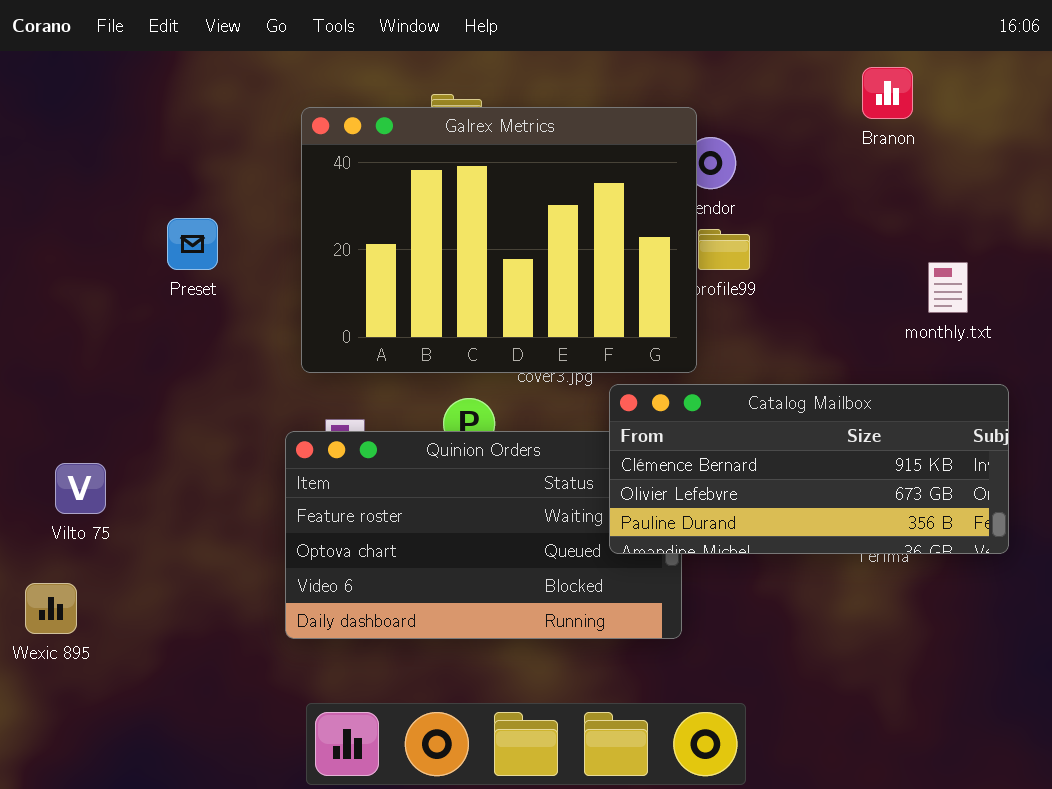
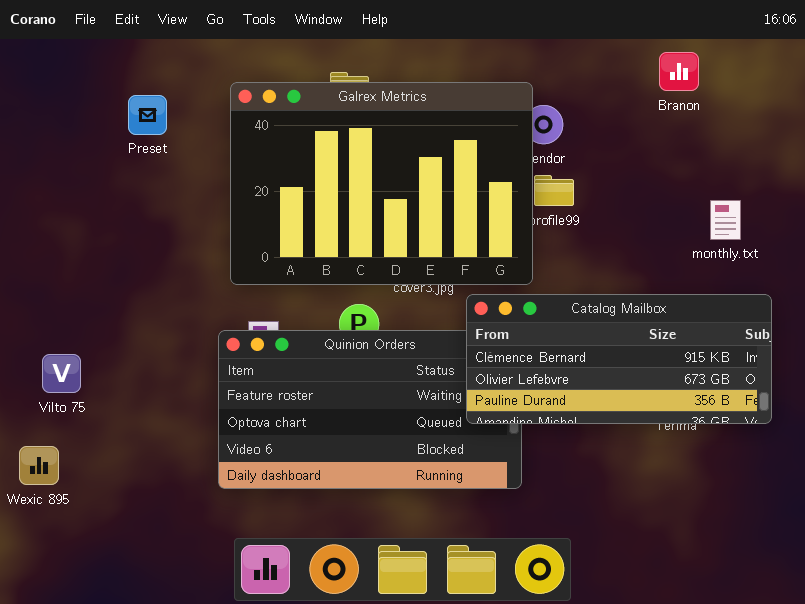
Preset: [167,218,218,270] -> [128,95,167,135], moved

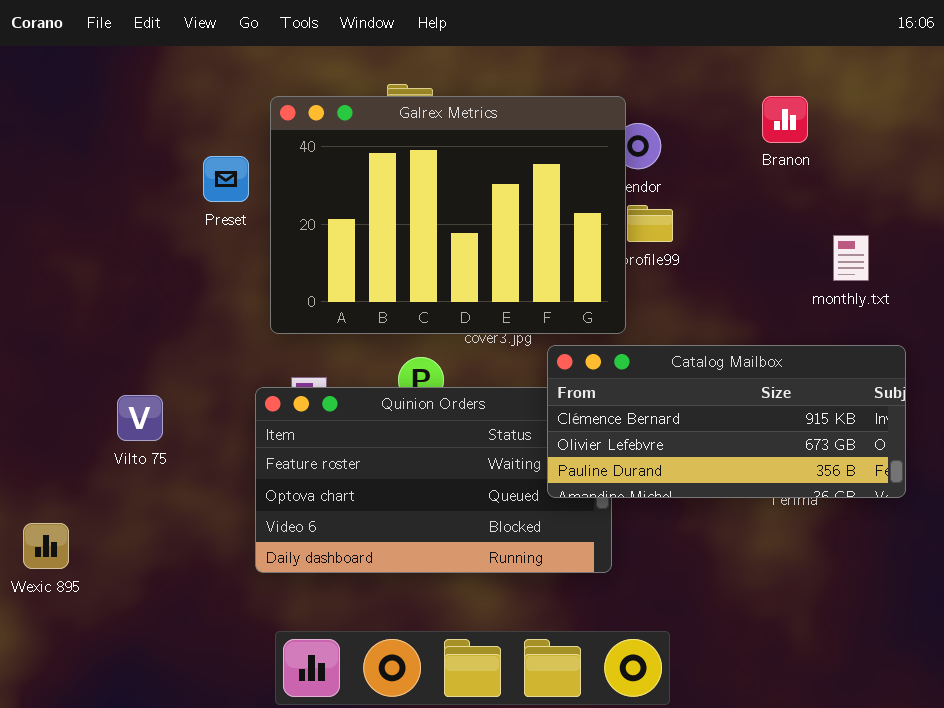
Branon: [659,52,699,91] -> [762,96,808,143], moved
Preset: [128,95,167,135] -> [203,156,249,202], moved
Vilto 75: [42,354,81,393] -> [117,395,163,441], moved

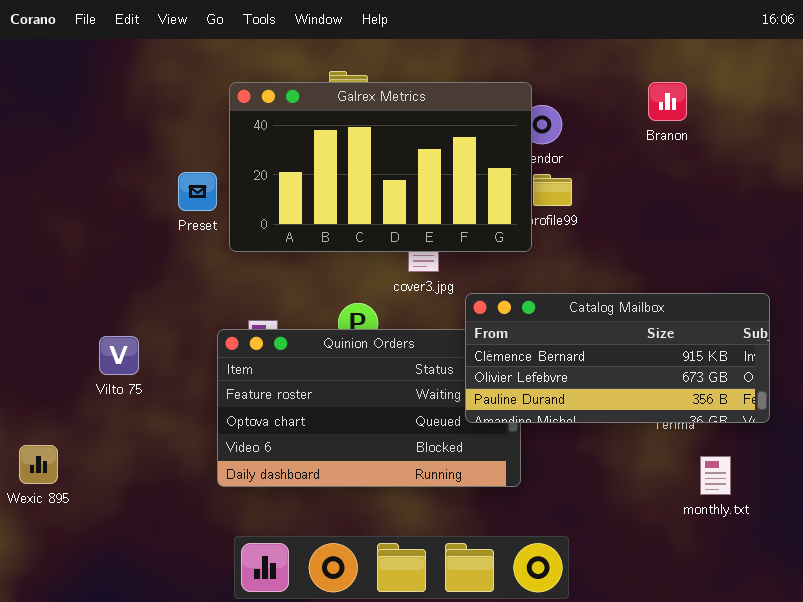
Galrex Metrics: [270,96,626,334] -> [229,82,532,252], resized
Preset: [203,156,249,202] -> [178,172,217,211], moved
monthly.txt: [833,235,869,281] -> [700,456,731,495], moved

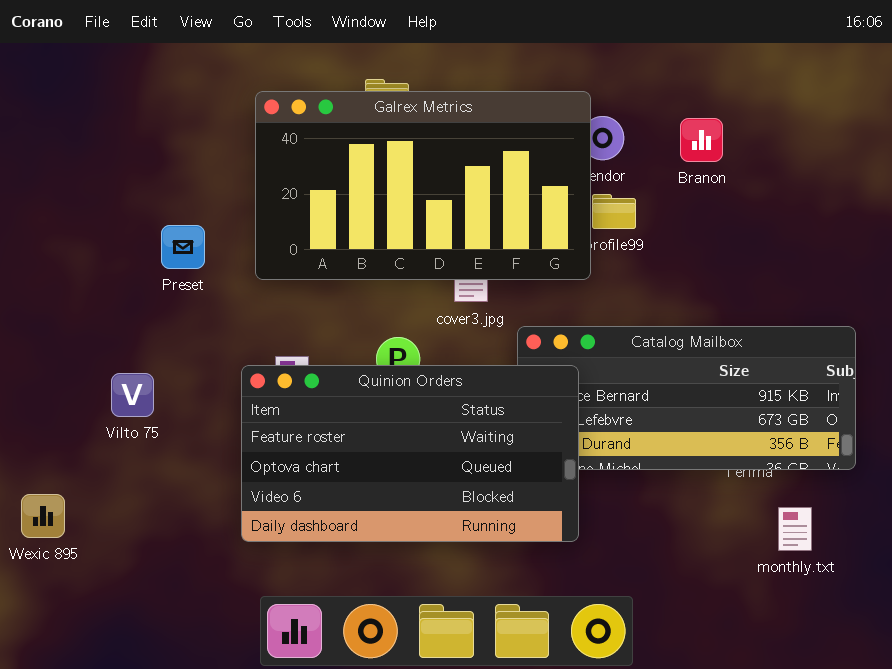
Branon: [648,82,687,121] -> [680,118,723,162], moved
Preset: [178,172,217,211] -> [161,225,205,269], moved
Quinion Orders: [217,329,521,487] -> [241,365,579,542], raised

